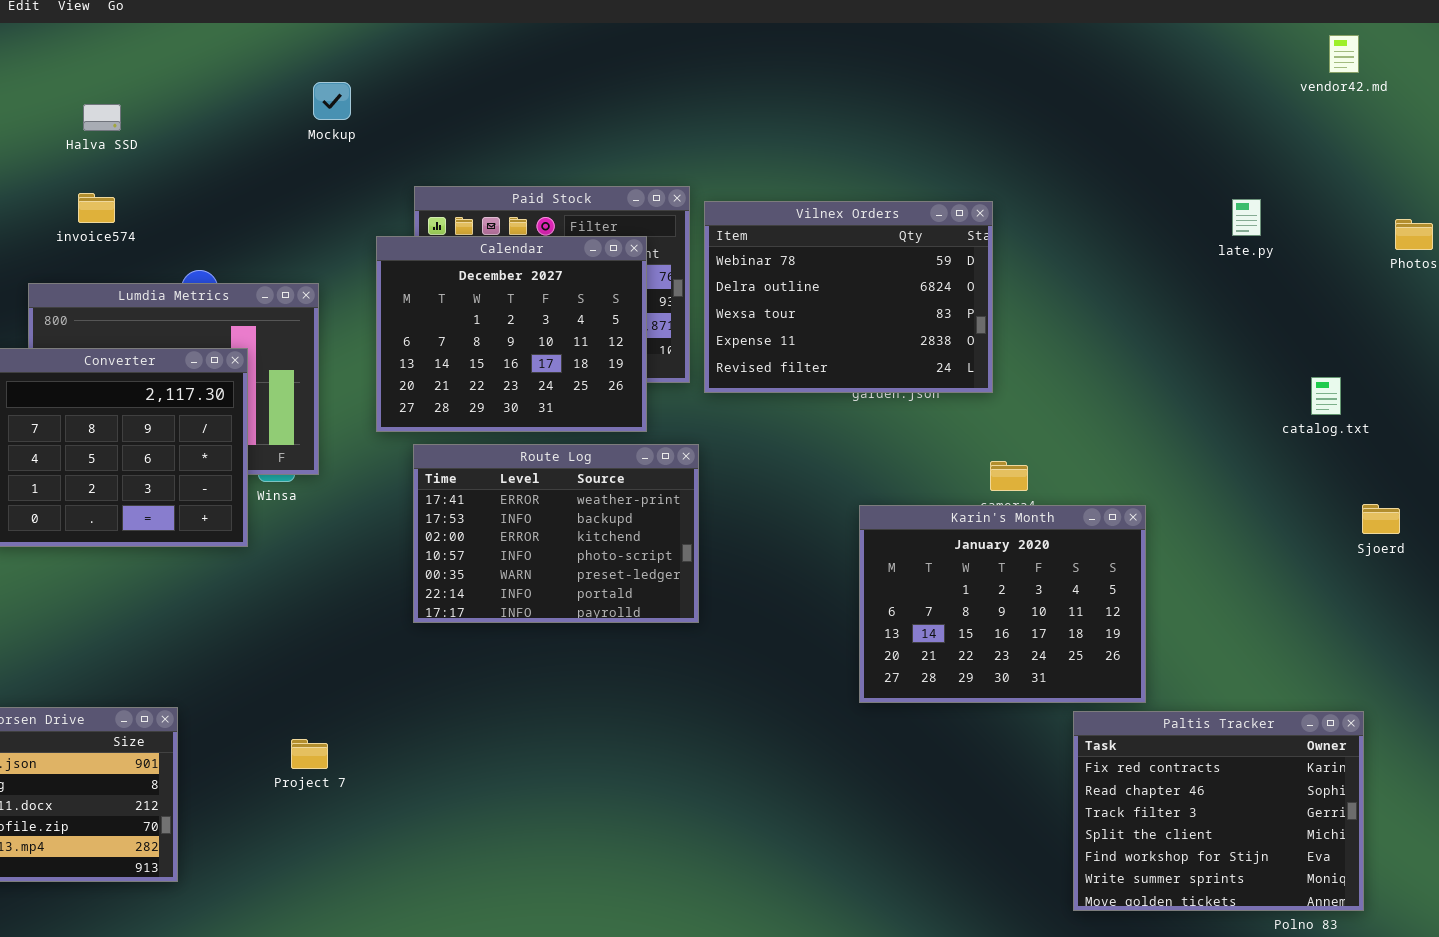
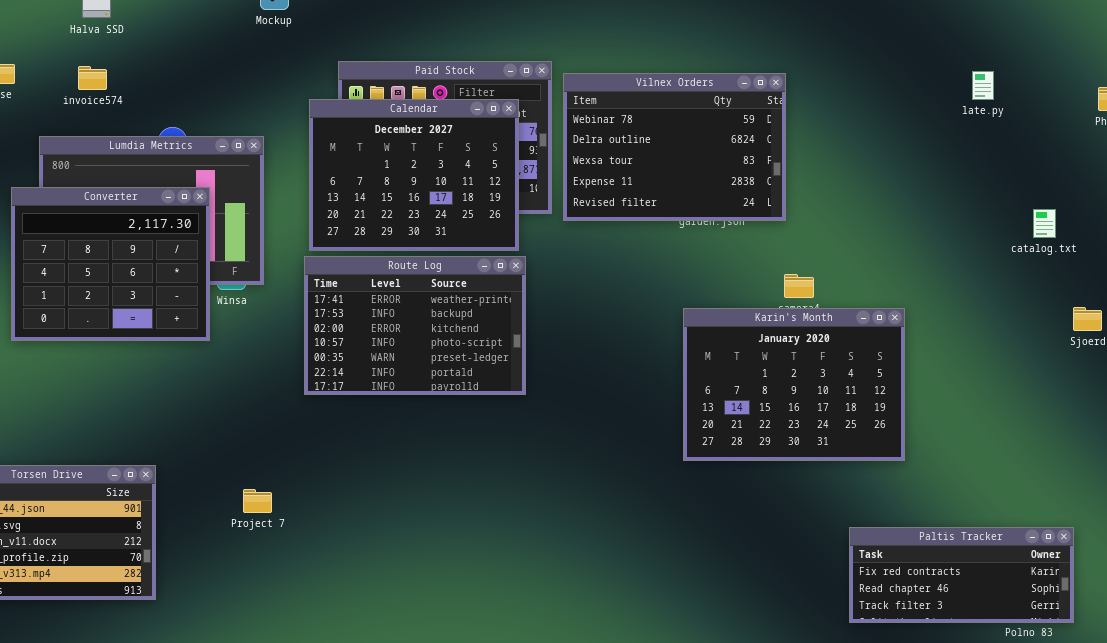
Route Log: [413,444,699,623] -> [304,256,526,395], moved
Paltis Tracker: [1073,711,1364,911] -> [849,527,1074,623], resized

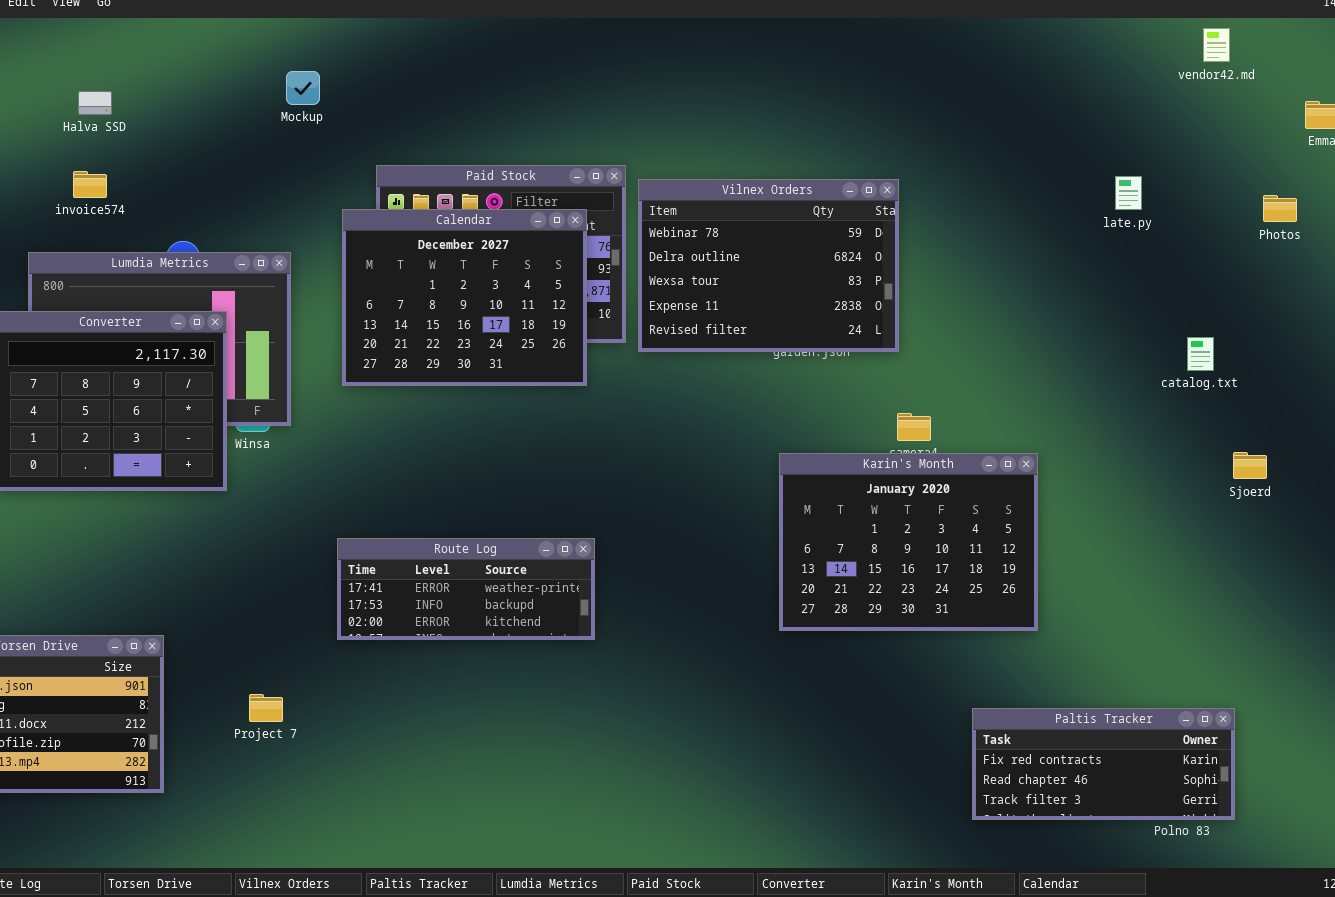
Route Log: [304,256,526,395] -> [337,538,595,640], moved, resized
Project 7: [243,489,272,513] -> [249,694,283,722], moved

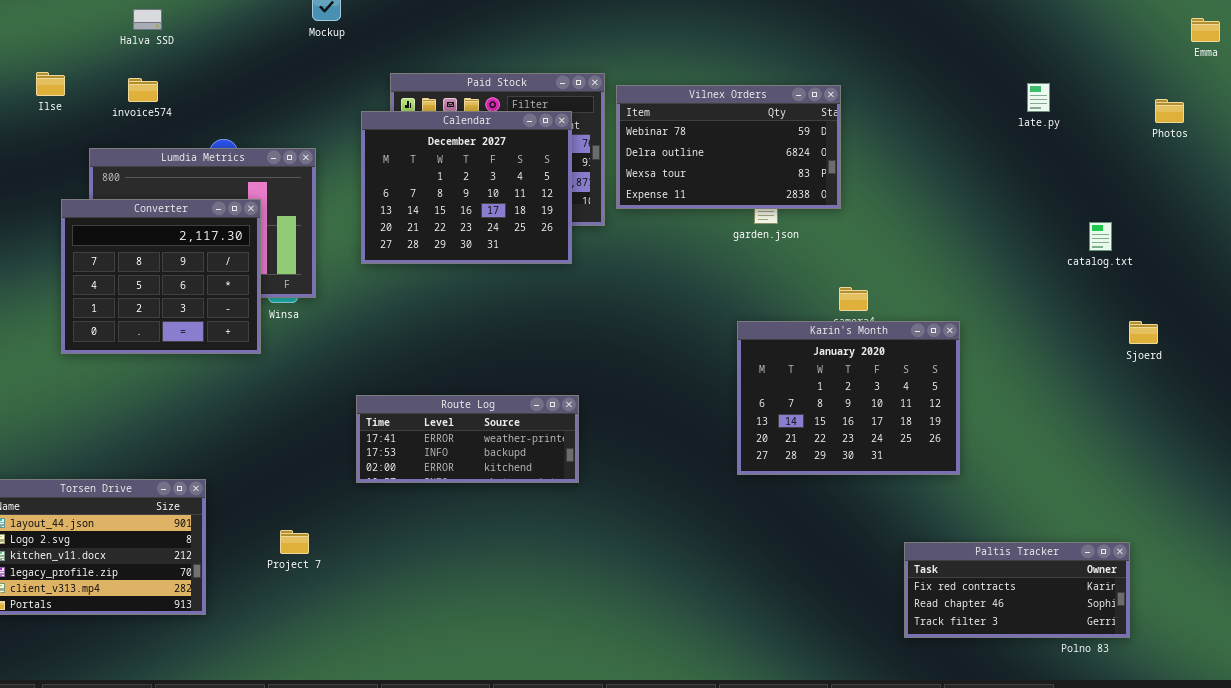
Vilnex Orders: [638,179,899,352] -> [616,85,841,209], resized

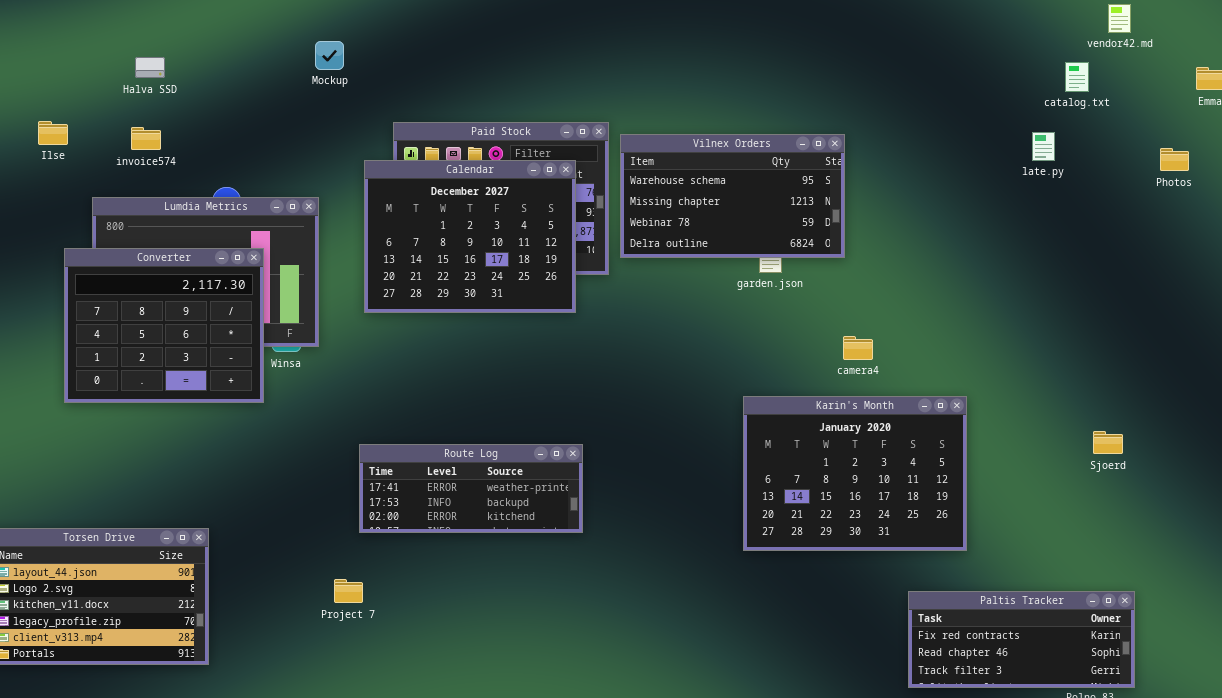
Vilnex Orders: [616,85,841,209] -> [620,134,845,258], scrolled up 2 rows
catalog.txt: [1089,222,1112,251] -> [1065,62,1089,92], moved
Sjoerd: [1129,321,1158,344] -> [1093,431,1123,454], moved
Karin's Month: [737,321,960,475] -> [743,396,967,551], moved
Project 7: [280,530,309,554] -> [334,579,363,603], moved

